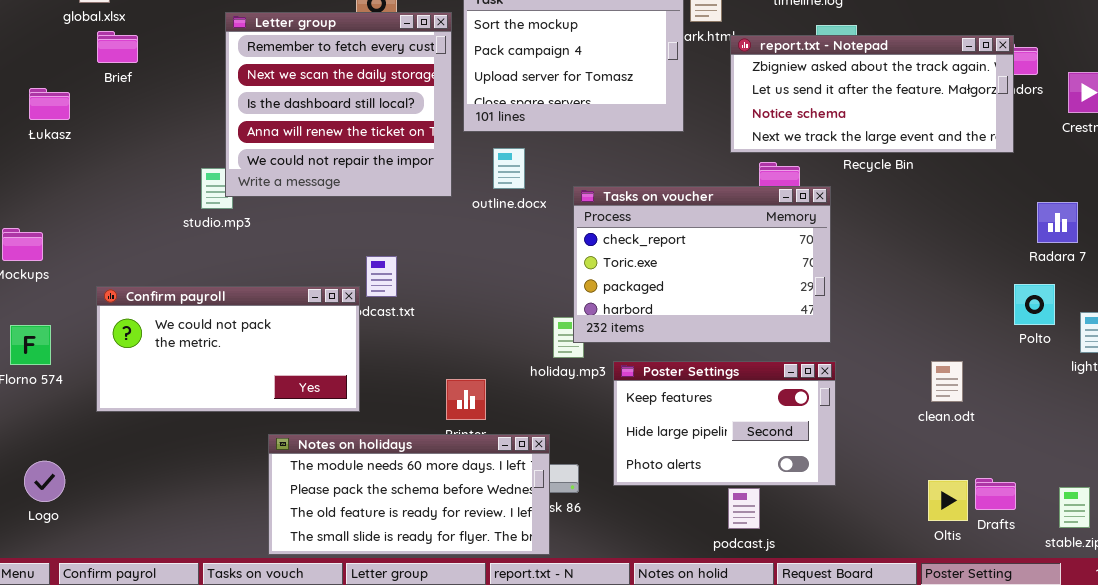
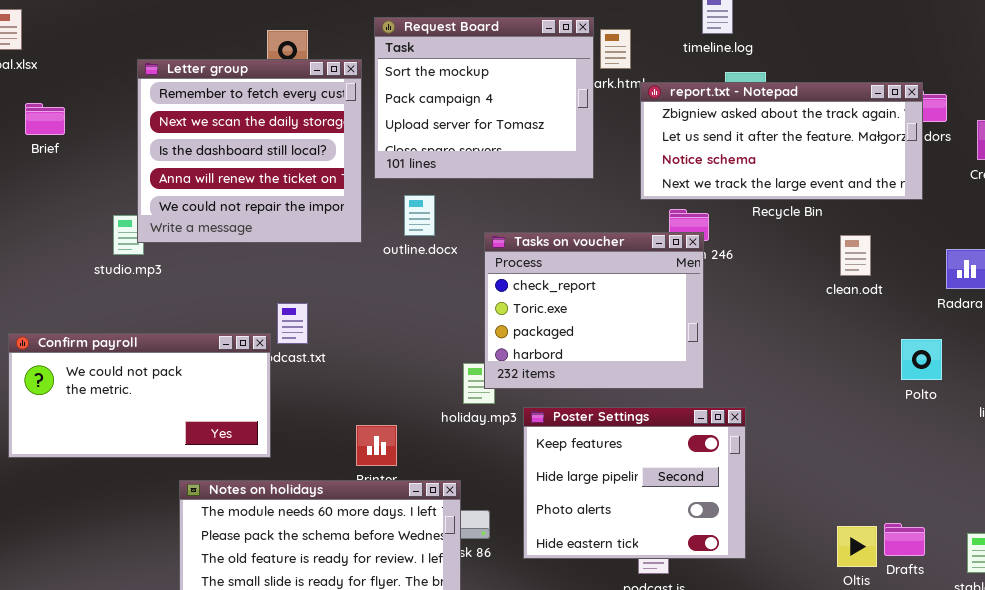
Brief: [97,31,138,63] -> [25,103,65,135], moved
Tasks on voucher: [573,186,831,343] -> [484,232,704,389], resized
Polto: [1014,284,1055,325] -> [901,339,942,380], moved
Poster Settings: [613,361,836,486] -> [523,407,746,559], resized
clean.odt: [931,361,963,402] -> [840,235,871,276], moved

